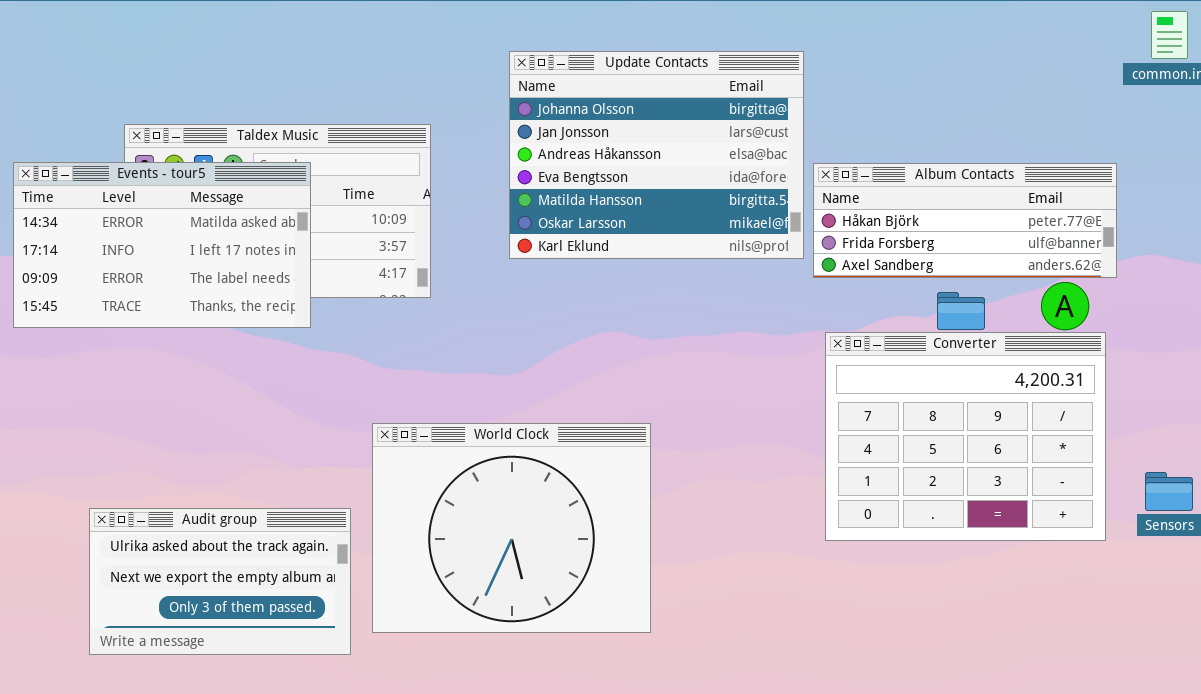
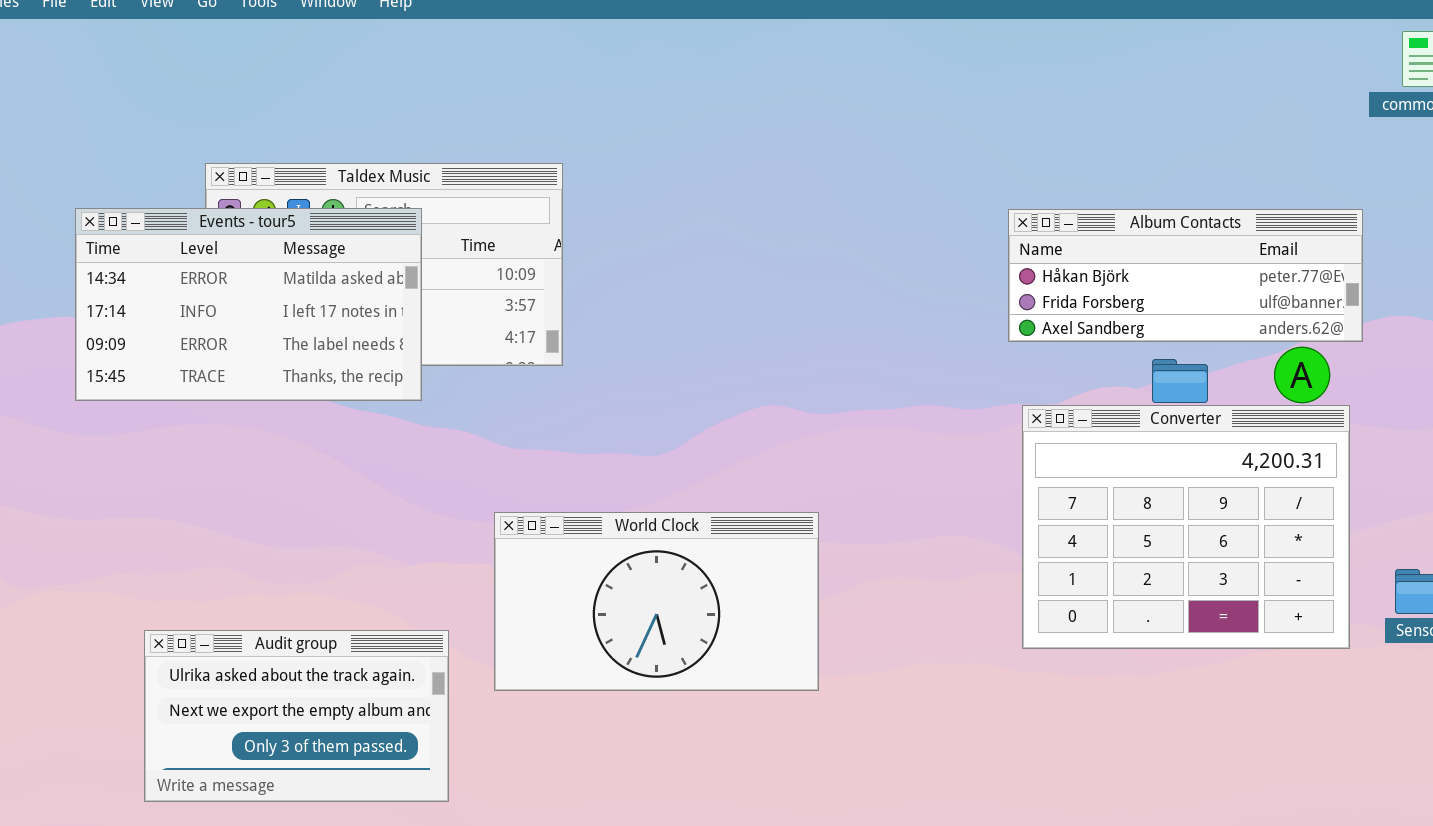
Update Contacts: [509,51,804,259] -> none, closed
World Clock: [372,423,651,633] -> [494,512,819,691], resized
Audit group: [89,508,351,655] -> [144,630,449,802], moved

